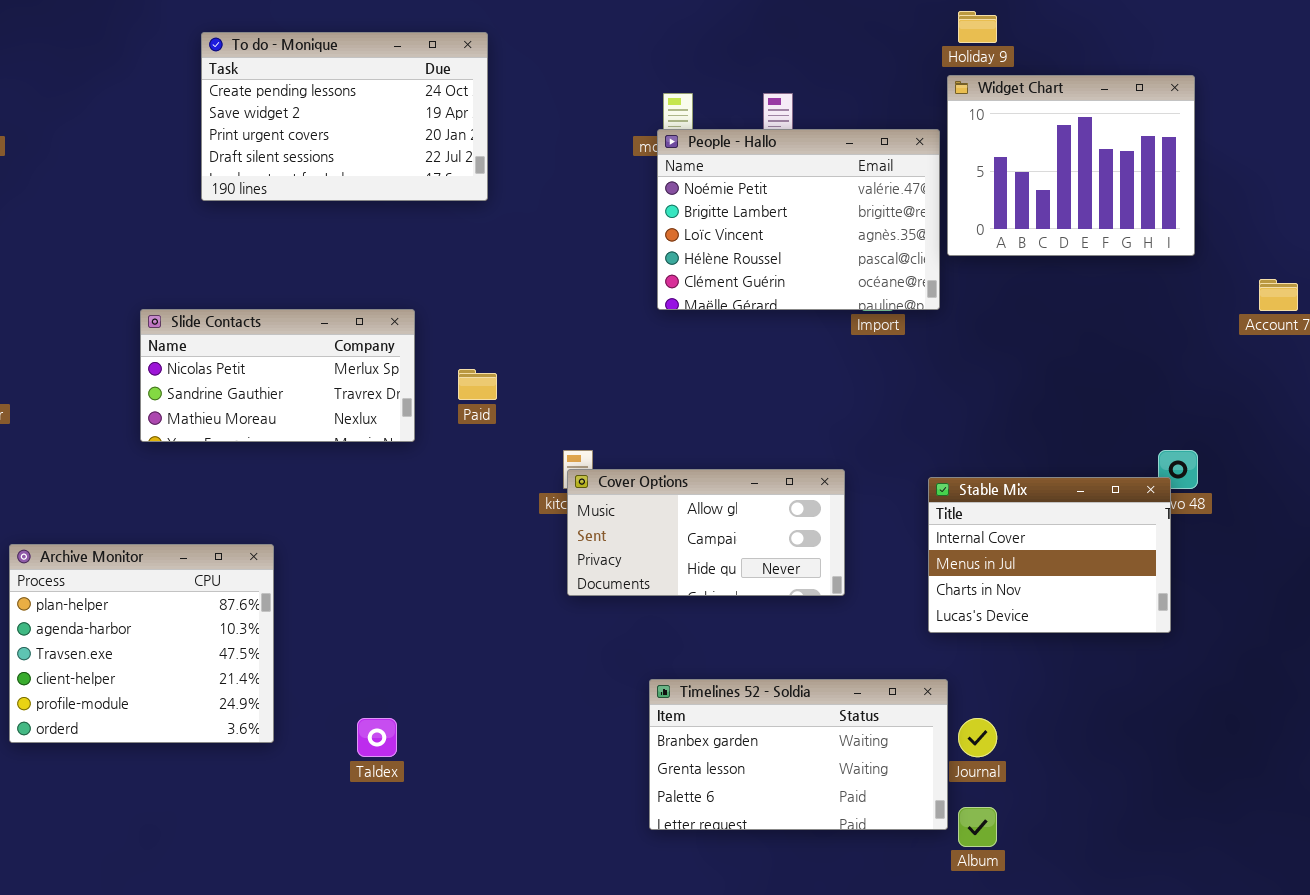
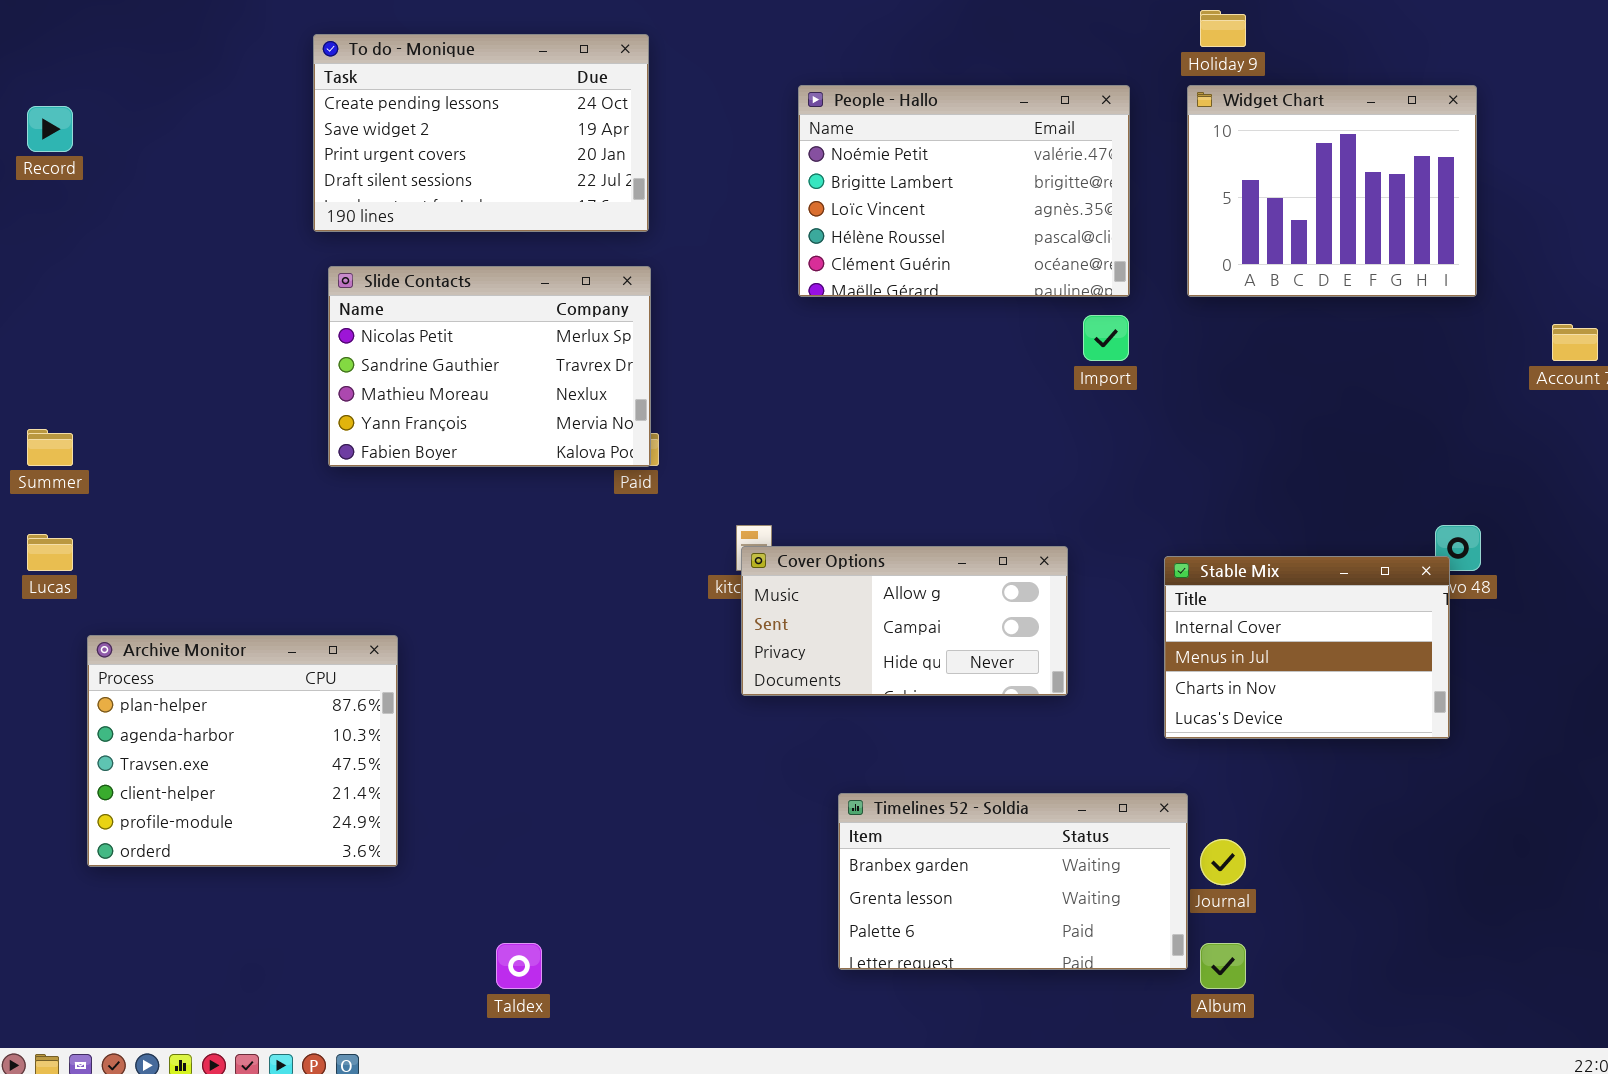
People - Hallo: [657,129,940,310] -> [798,85,1130,297], moved
Slide Contacts: [140,309,415,442] -> [328,266,651,467], moved, resized
Taldex: [357,718,397,757] -> [496,943,542,989], moved

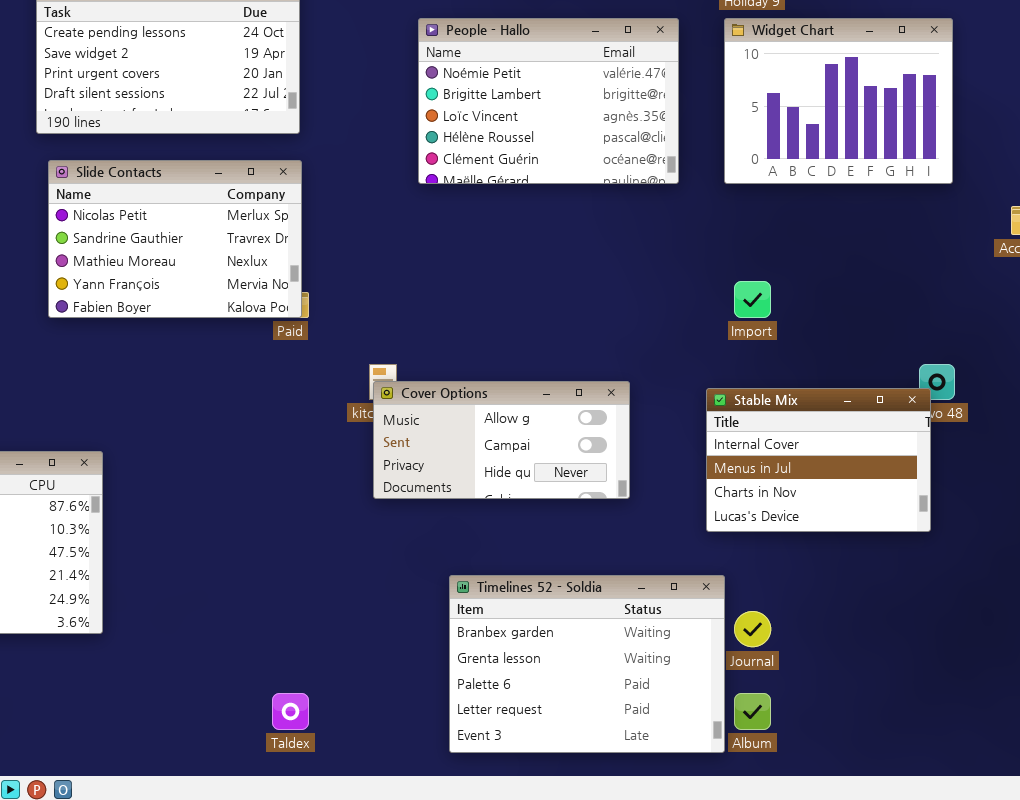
Import: [1083,315,1129,361] -> [734,281,771,318], moved
Timelines 52 - Soldia: [838,793,1188,970] -> [449,575,725,753], resized
Taldex: [496,943,542,989] -> [272,693,309,730], moved

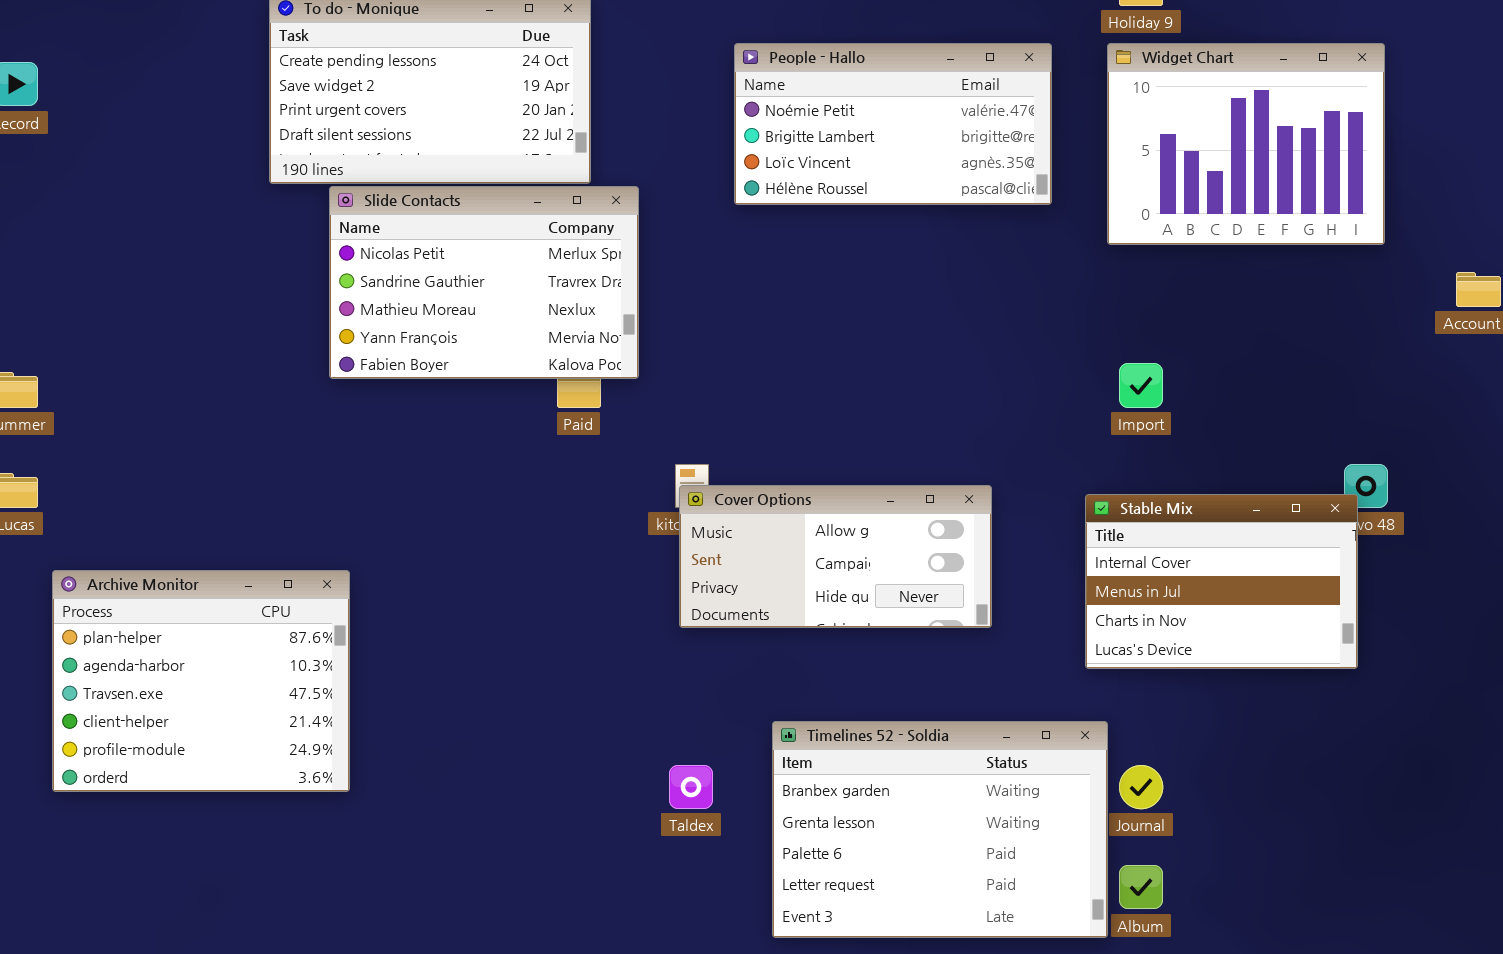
People - Hallo: [418,18,679,184] -> [734,43,1052,205], resized
Slide Contacts: [48,160,302,318] -> [329,186,639,379], moved
Taldex: [272,693,309,730] -> [669,765,713,809], moved

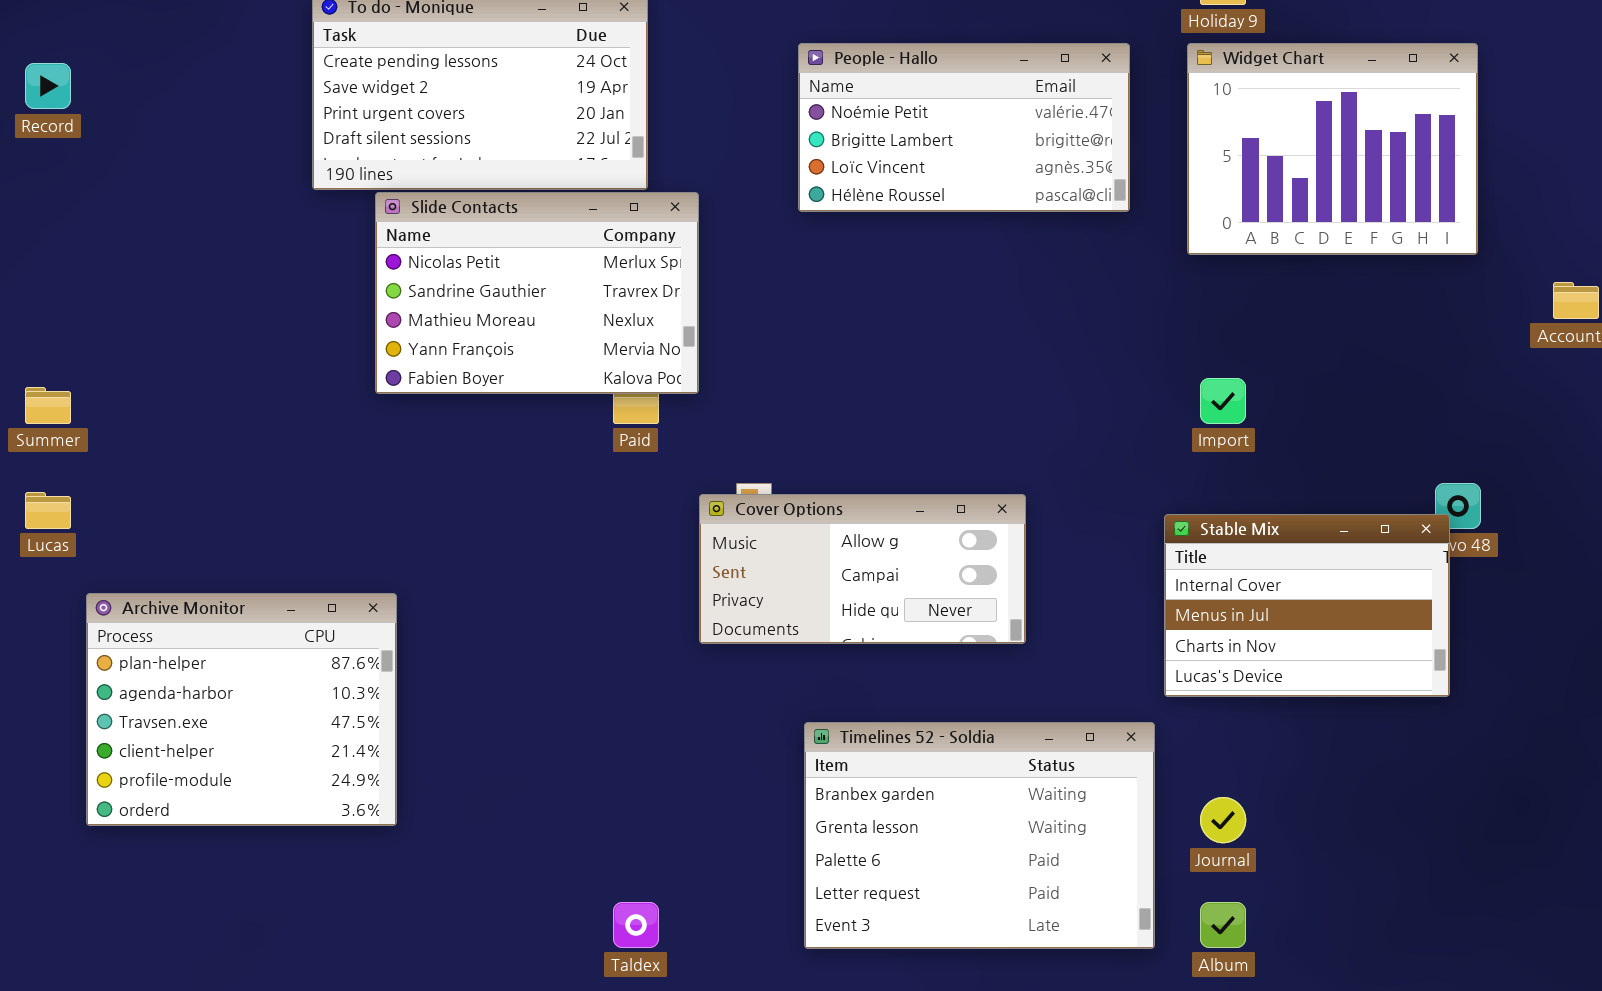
Cover Options: [679,485,992,628] -> [699,494,1026,644], moved
Timelines 52 - Soldia: [772,721,1108,938] -> [804,722,1155,949], moved
Taldex: [669,765,713,809] -> [613,902,659,948], moved

